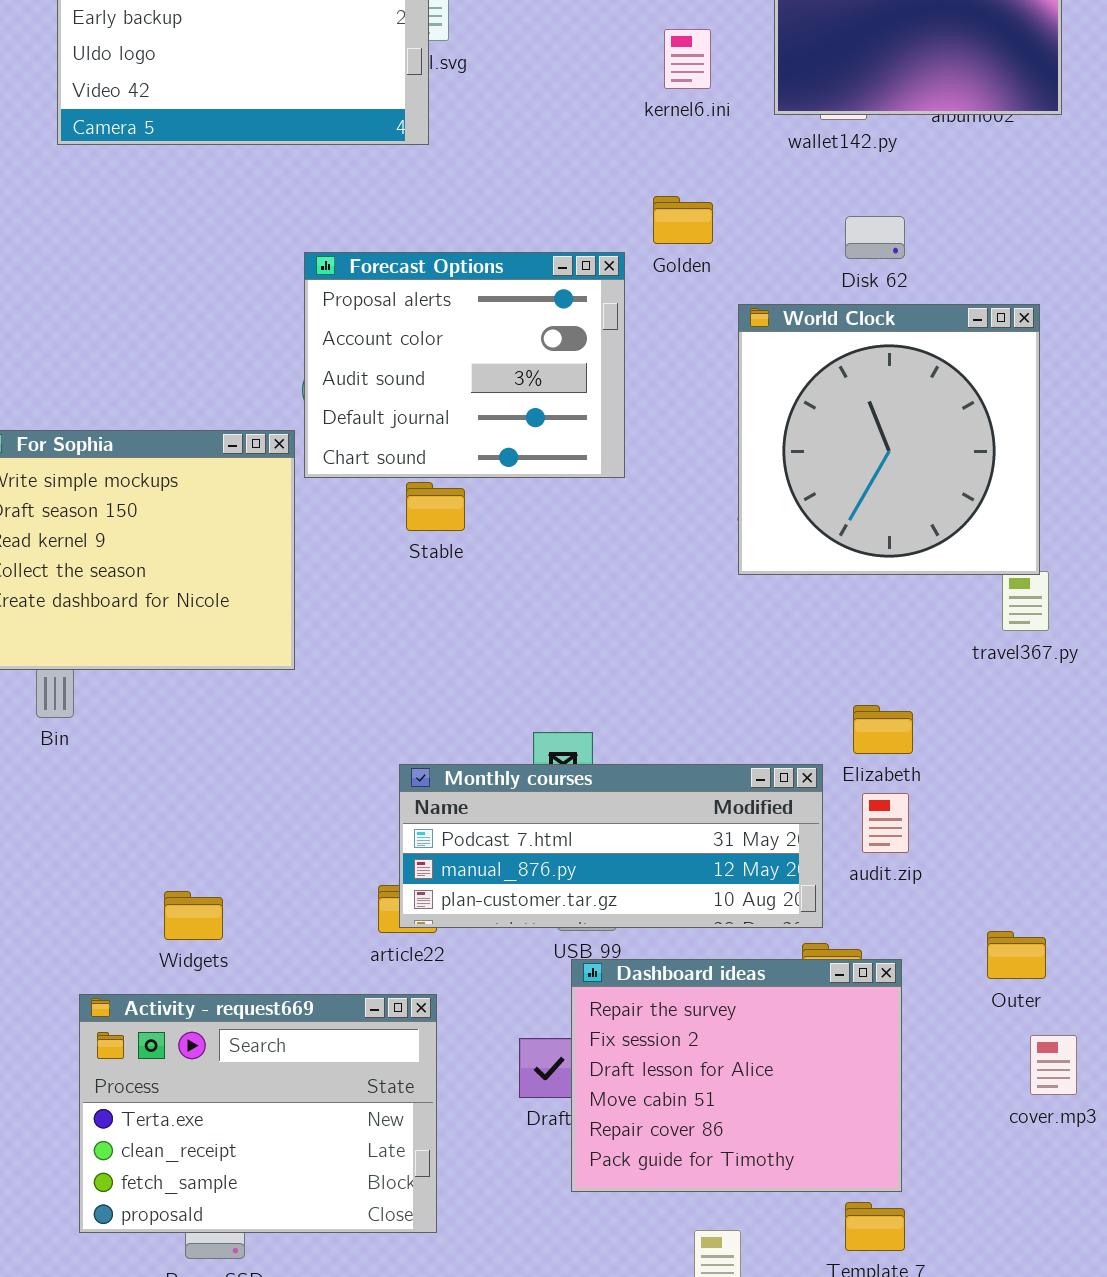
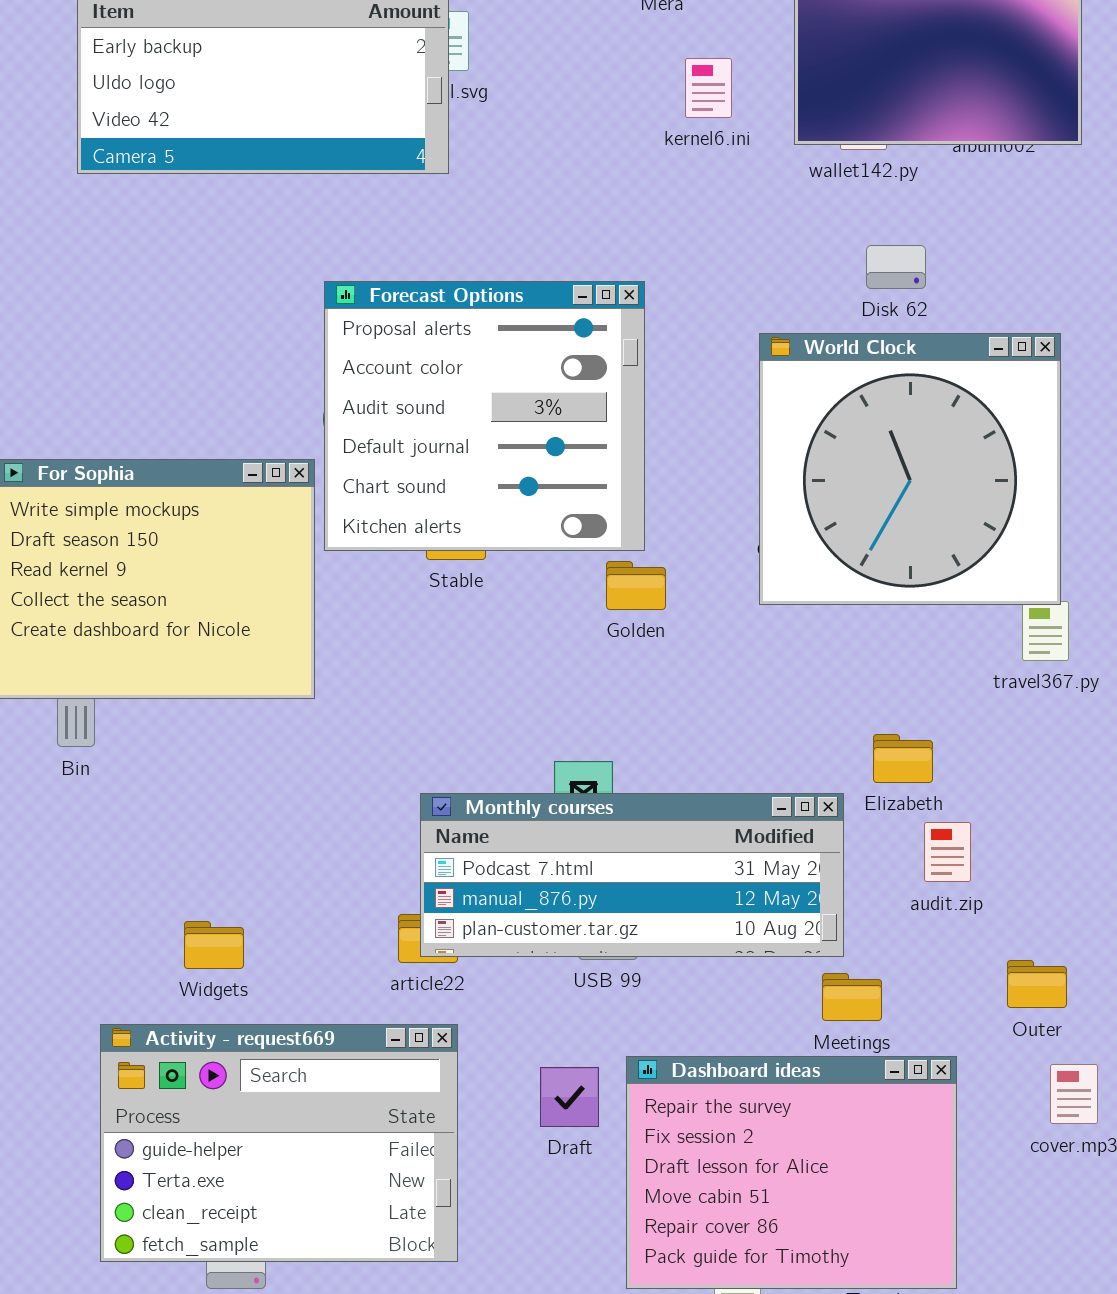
Golden: [653,196,713,244] -> [606,561,666,610], moved
Forecast Options: [304,252,625,478] -> [324,281,645,551], resized
audit.zip: [862,793,909,853] -> [924,822,971,882], moved
Dashboard ideas: [571,959,902,1192] -> [626,1056,957,1289], moved
Activity - request669: [79,994,437,1233] -> [100,1024,458,1262], scrolled up 1 row

